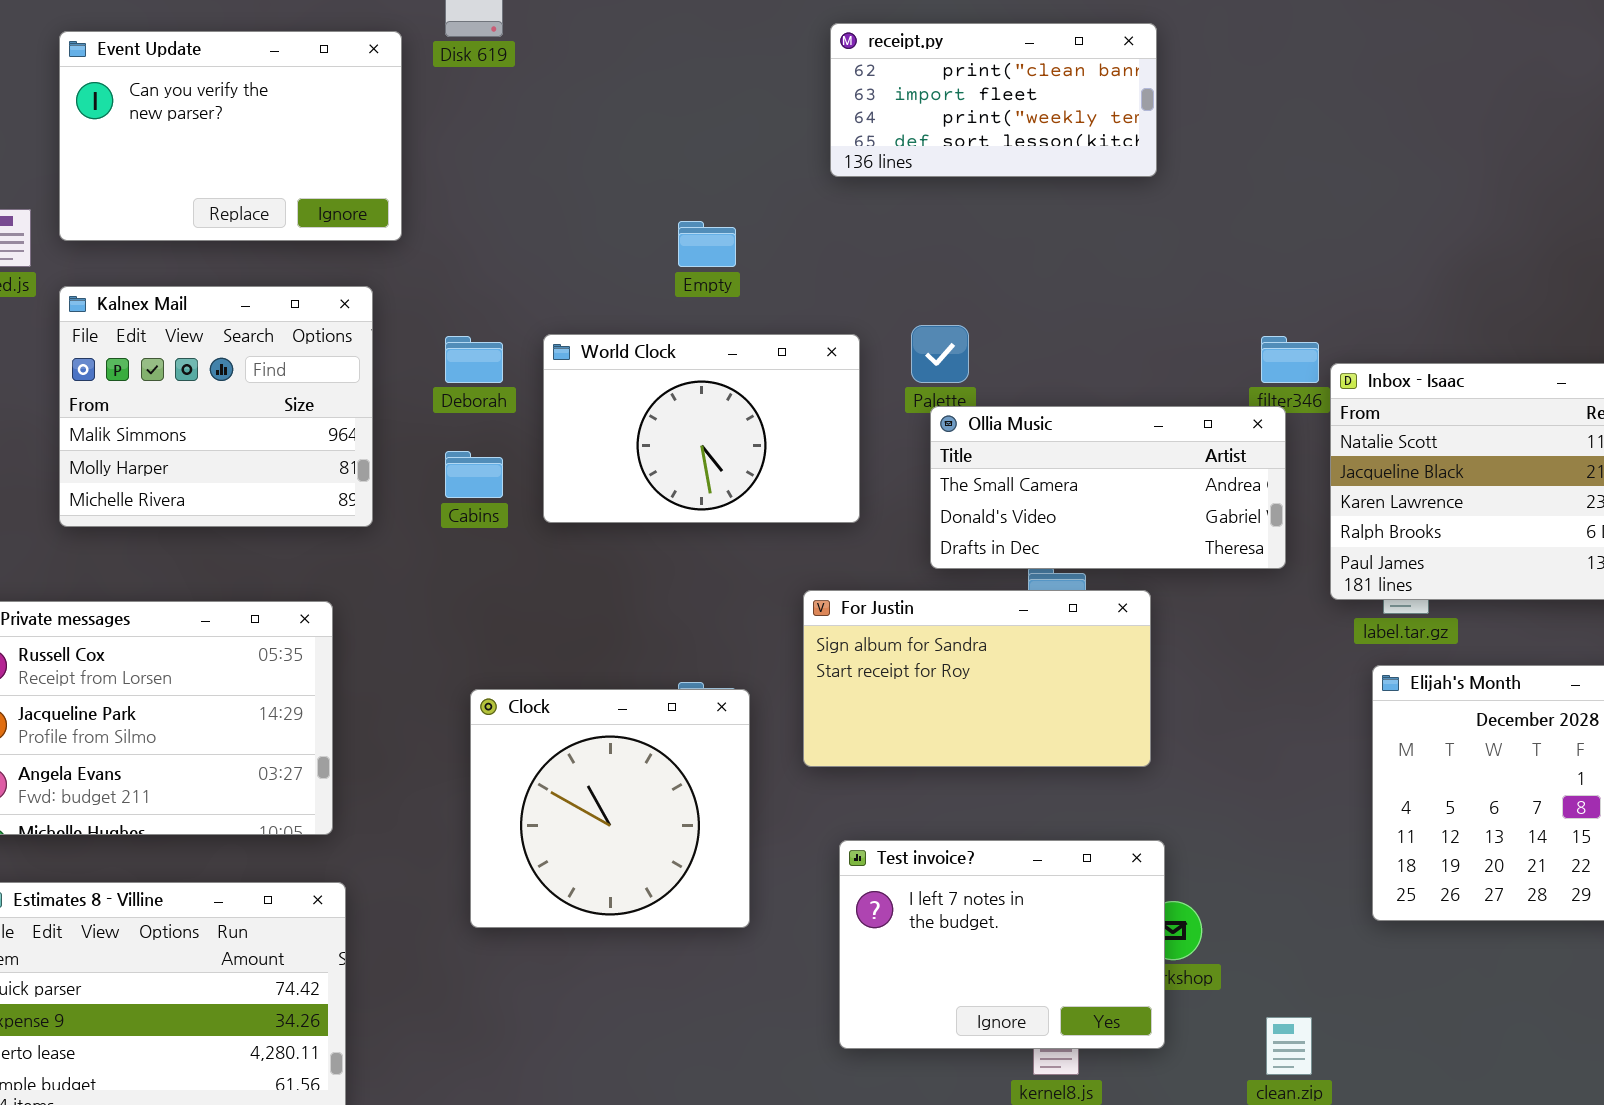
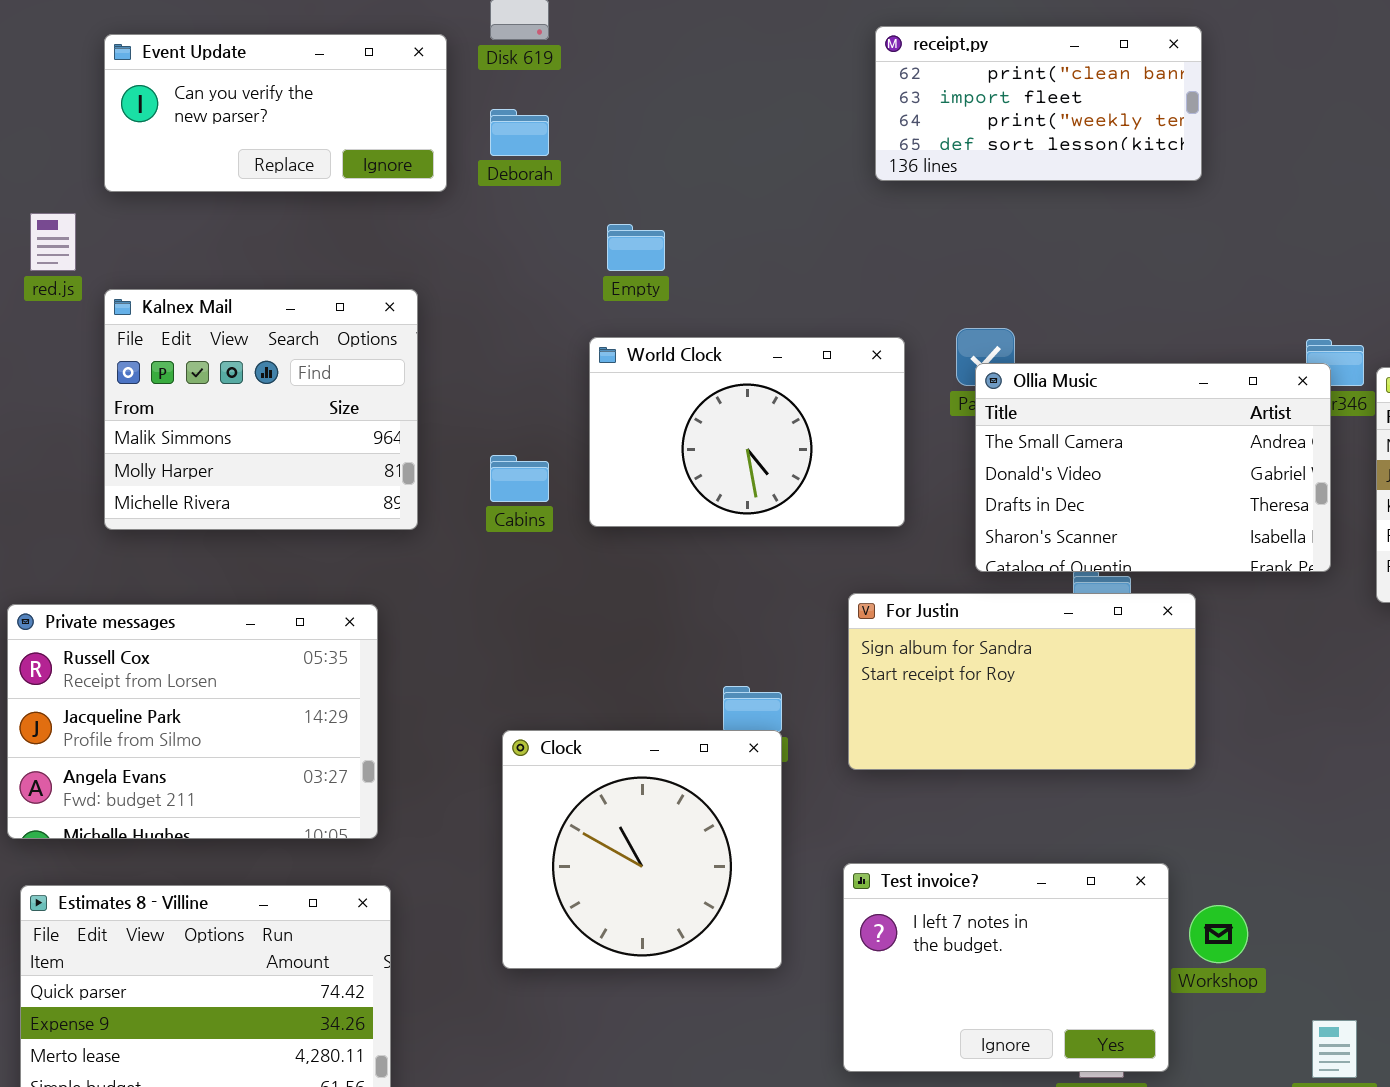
Event Update: [59,31,402,241] -> [104,34,447,192], resized
Empty: [678,221,736,267] -> [607,224,665,271], moved
Deborah: [445,336,503,383] -> [490,109,549,156], moved
Ollia Music: [930,406,1286,569] -> [975,363,1331,572], resized
Clock: [470,689,750,928] -> [502,730,782,969], moved
Test invoice?: [839,840,1165,1049] -> [843,863,1169,1072], moved

